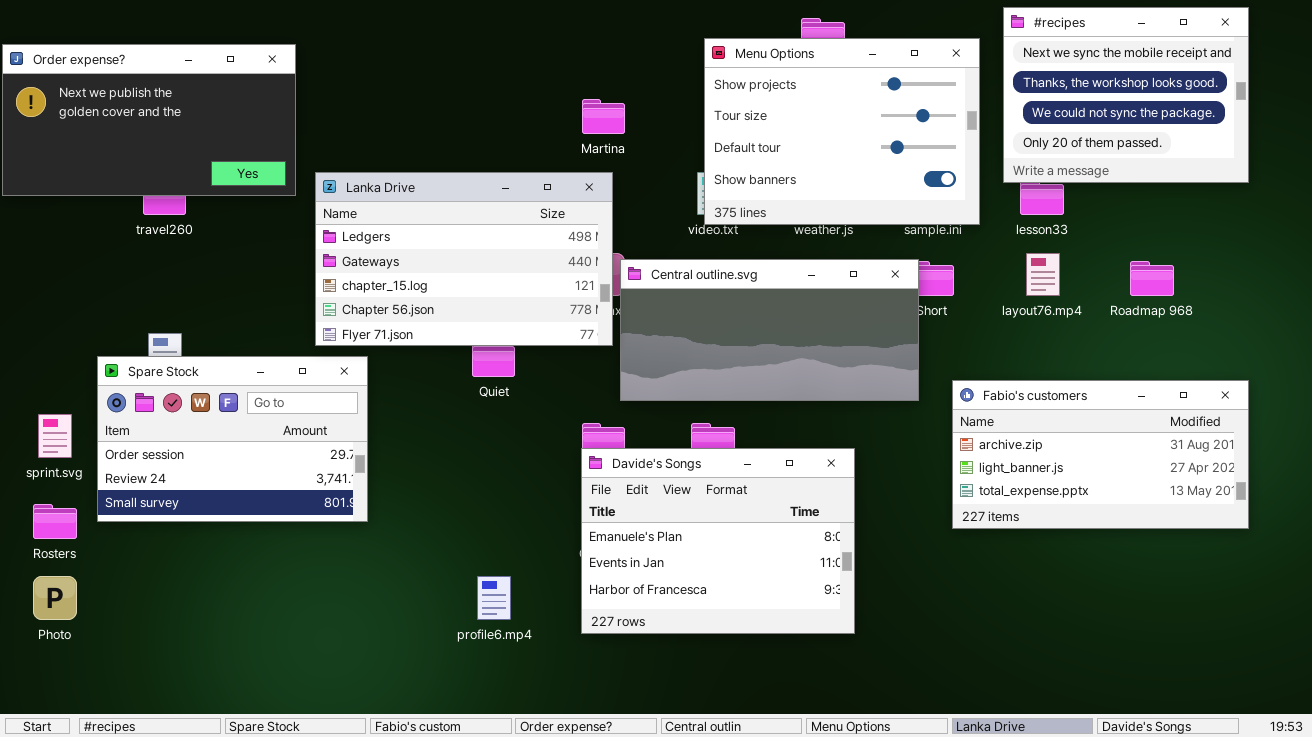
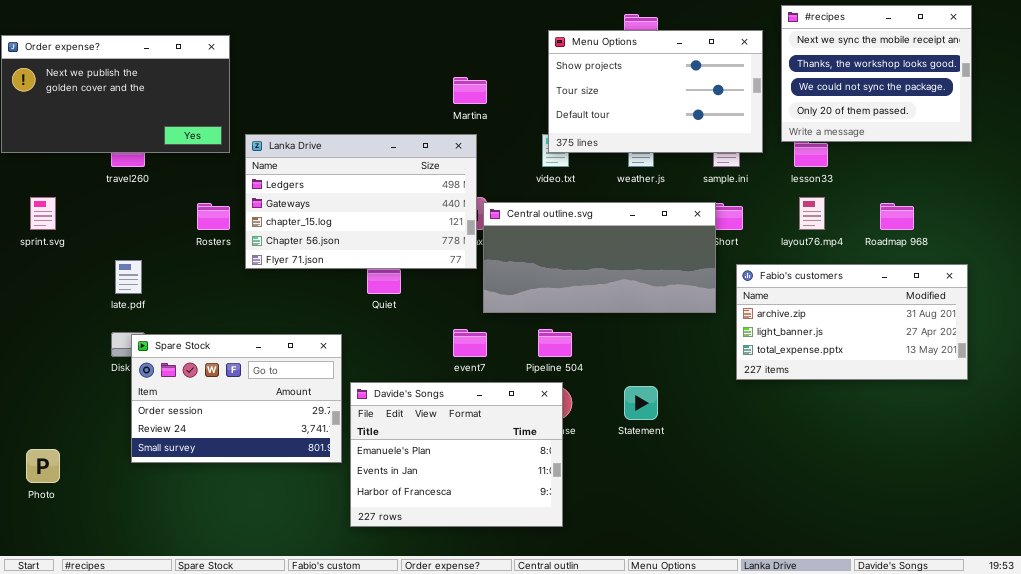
Menu Options: [704,38,980,225] -> [548,30,763,153], resized
Spare Stock: [97,356,368,522] -> [131,334,342,463], moved
Fabio's customers: [952,380,1249,529] -> [736,264,968,380], moved
sprint.svg: [38,414,72,458] -> [30,197,56,230], moved
Davide's Songs: [581,448,855,634] -> [350,382,563,527], moved
Rosters: [33,504,77,539] -> [197,203,230,230], moved

